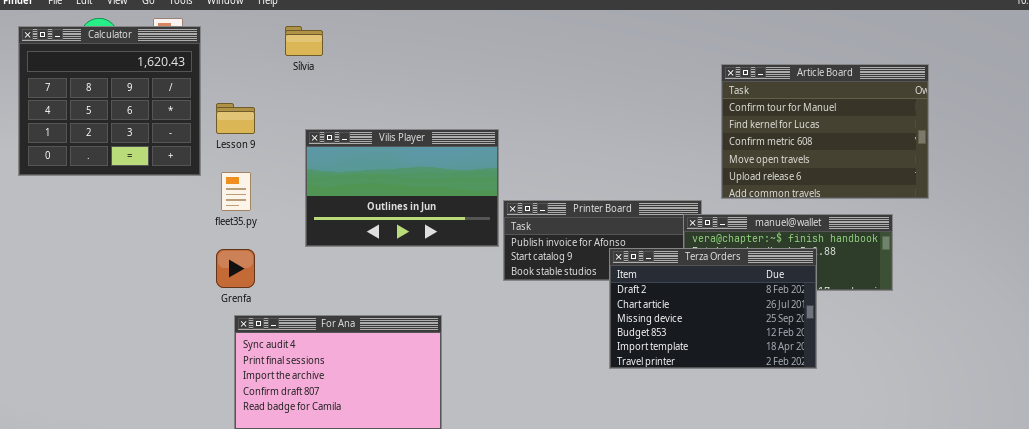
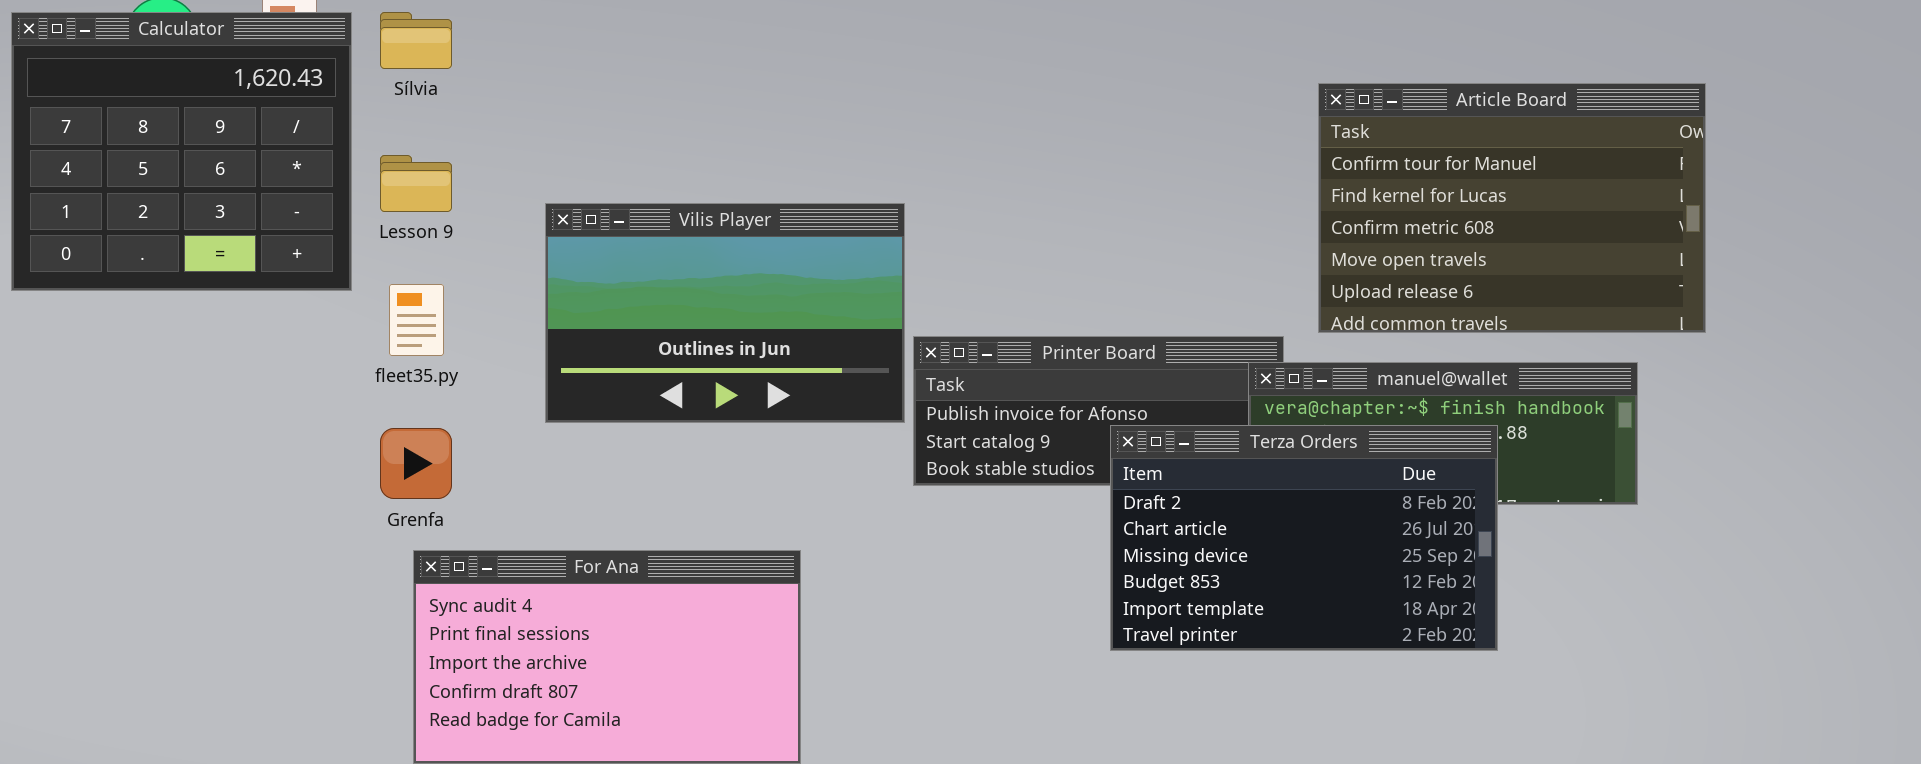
Sílvia: [285,26,323,56] -> [380,12,452,69], moved

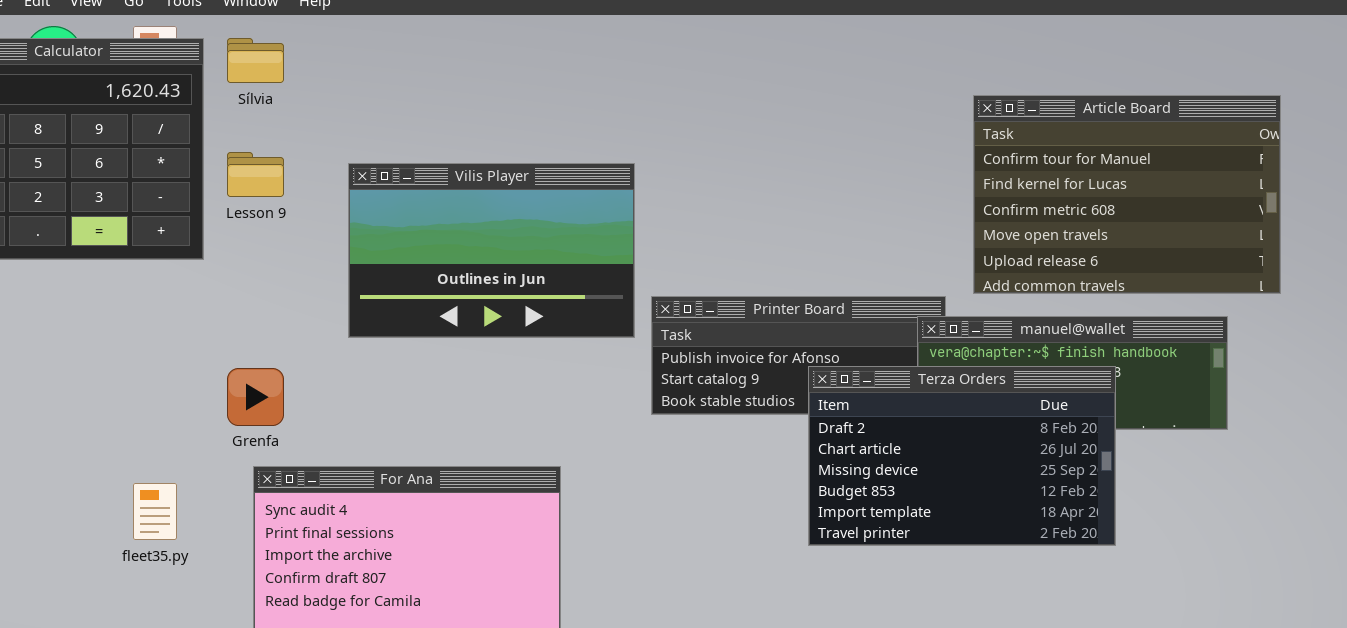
Vilis Player: [545,203,905,423] -> [348,163,635,338], moved
fleet35.py: [389,284,444,356] -> [133,483,177,540], moved

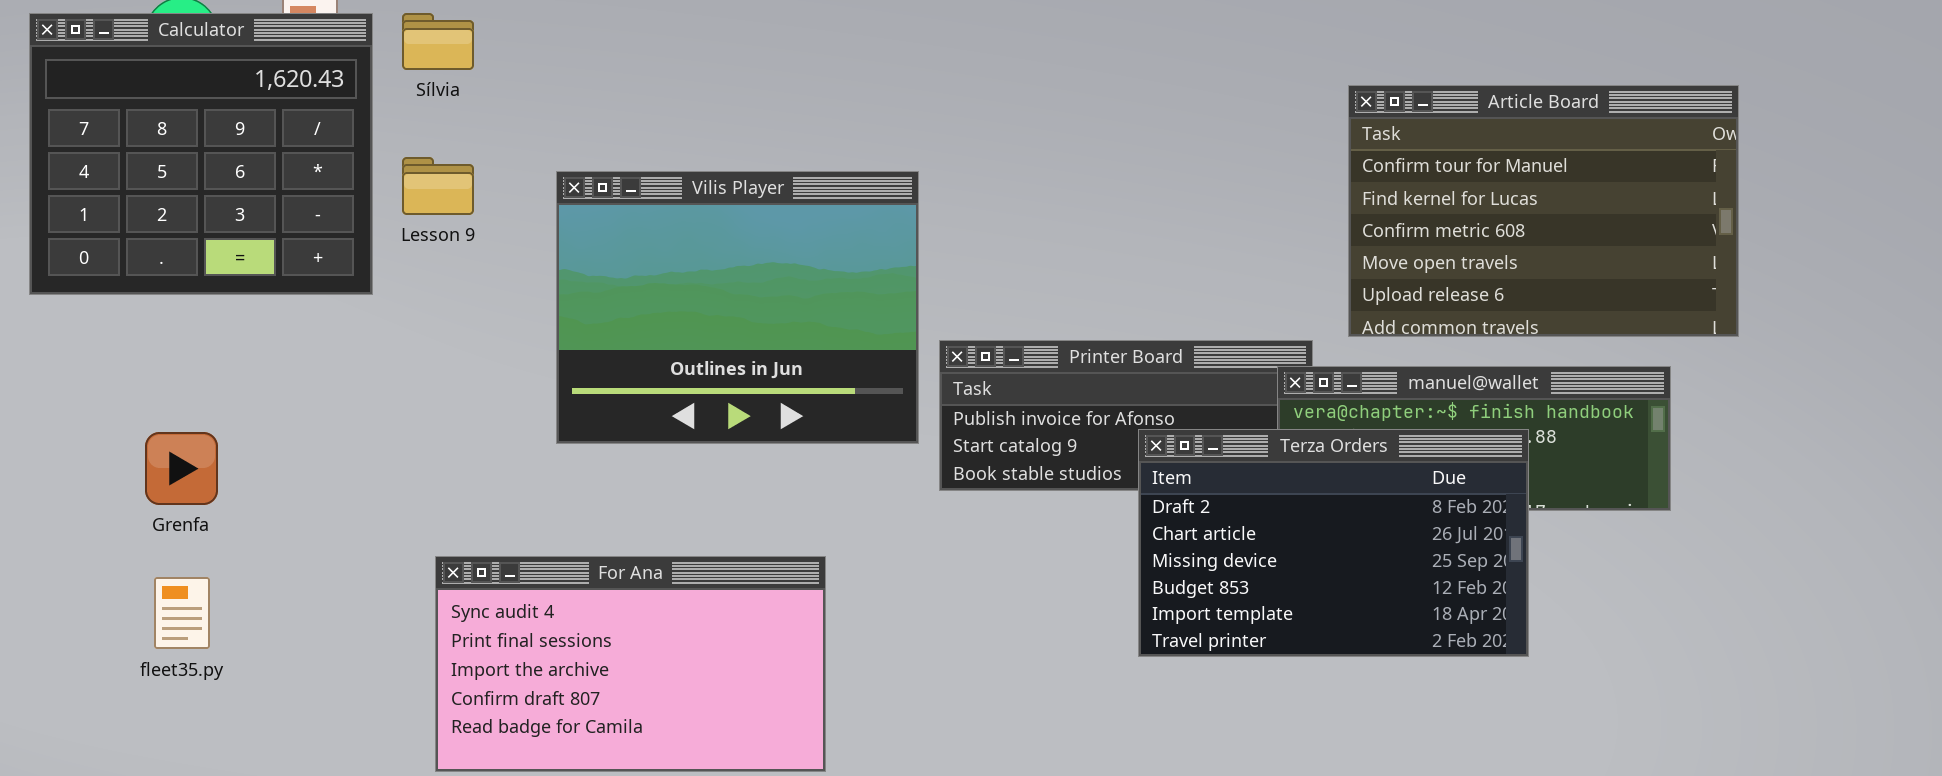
Vilis Player: [348,163,635,338] -> [556,171,919,444], resized
Grenfa: [227,368,284,426] -> [145,432,218,505], moved
fleet35.py: [133,483,177,540] -> [154,577,210,649], moved

